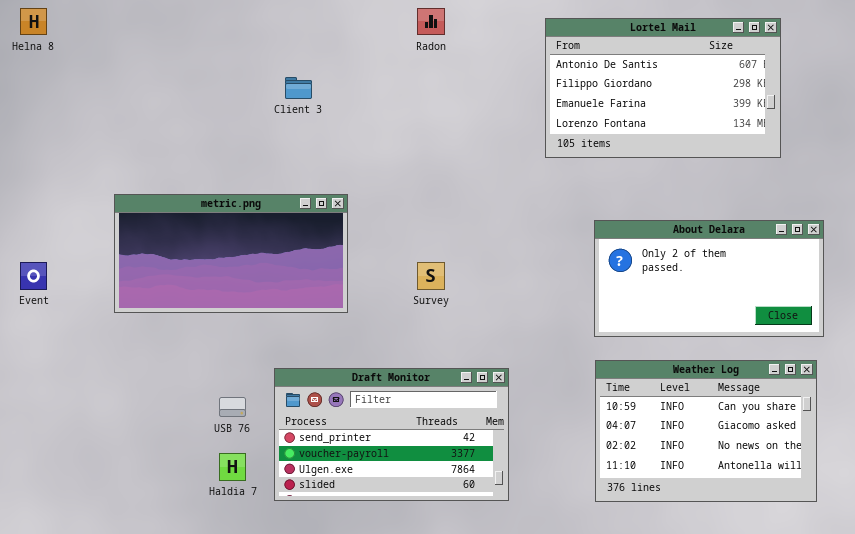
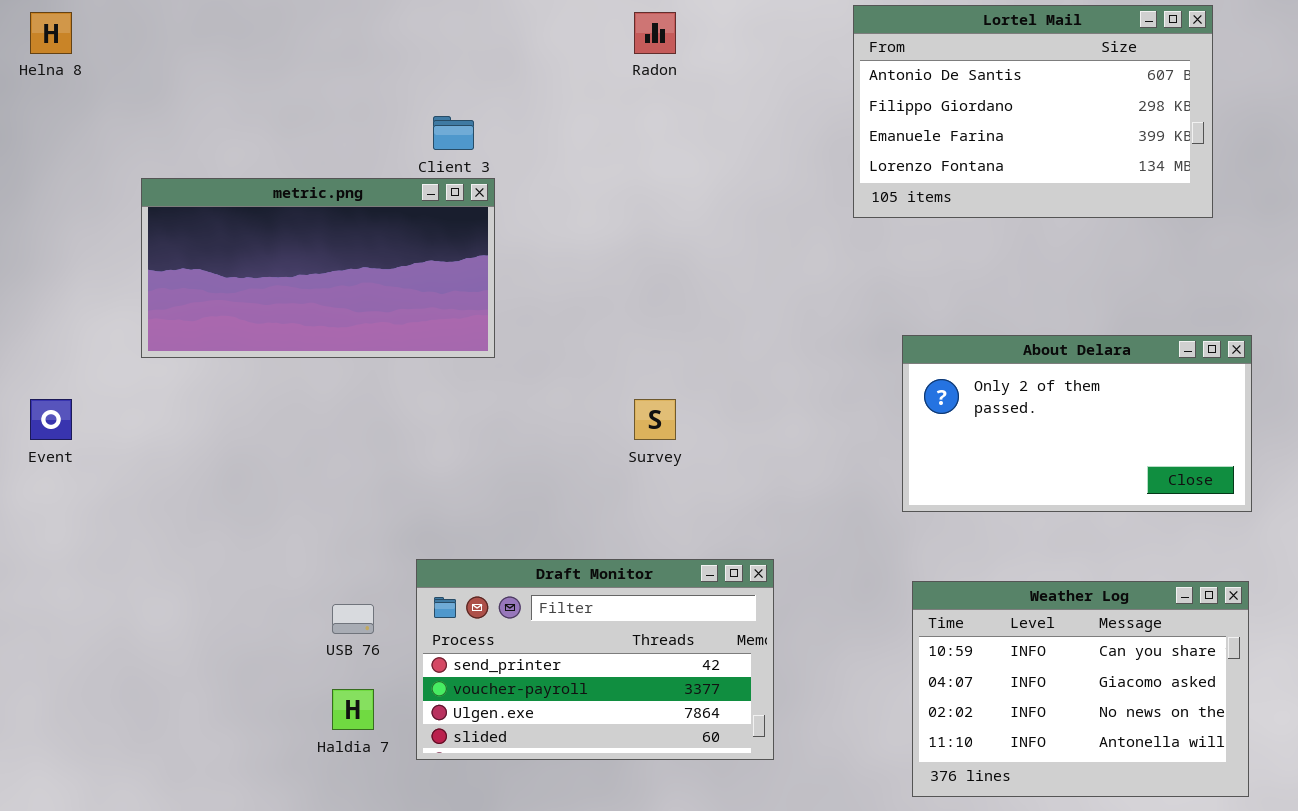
Lortel Mail: [545,18,781,158] -> [853,5,1213,218], moved
metric.png: [114,194,348,313] -> [141,178,495,358], moved
Weather Log: [595,360,817,502] -> [912,581,1249,797], moved

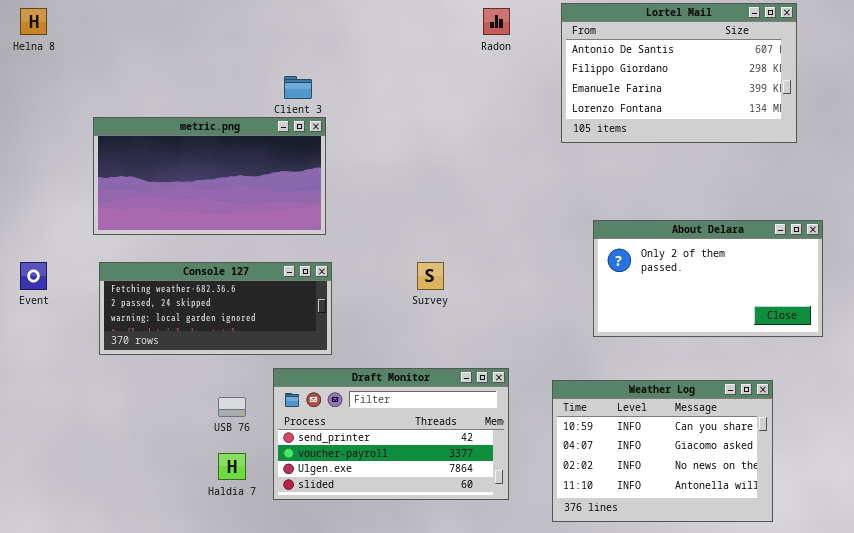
Radon: [634,12,676,54] -> [483,8,510,35], moved
Console 127: none -> [99,262,332,355], opened
Weather Log: [912,581,1249,797] -> [552,380,773,522], moved

